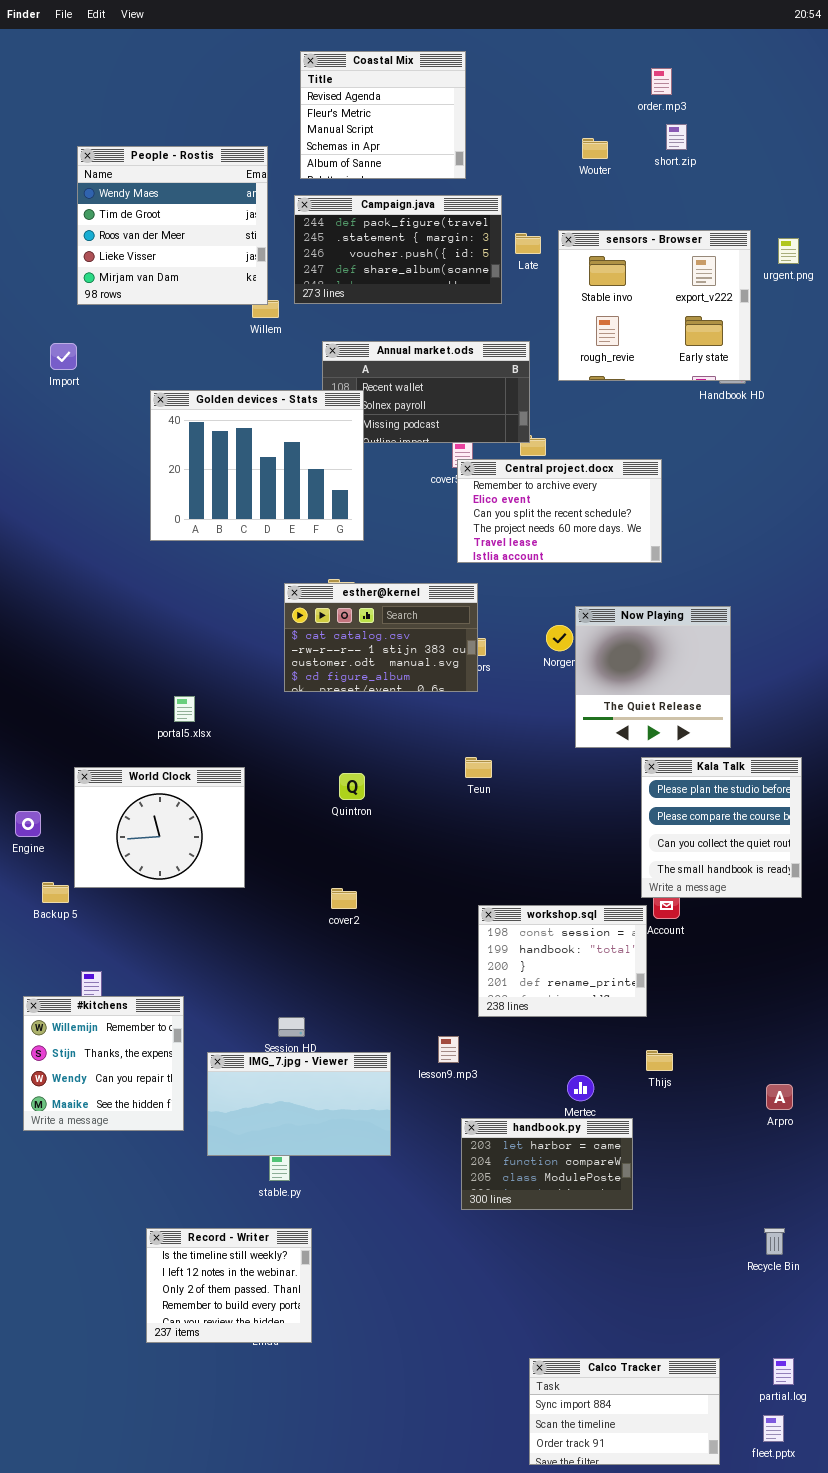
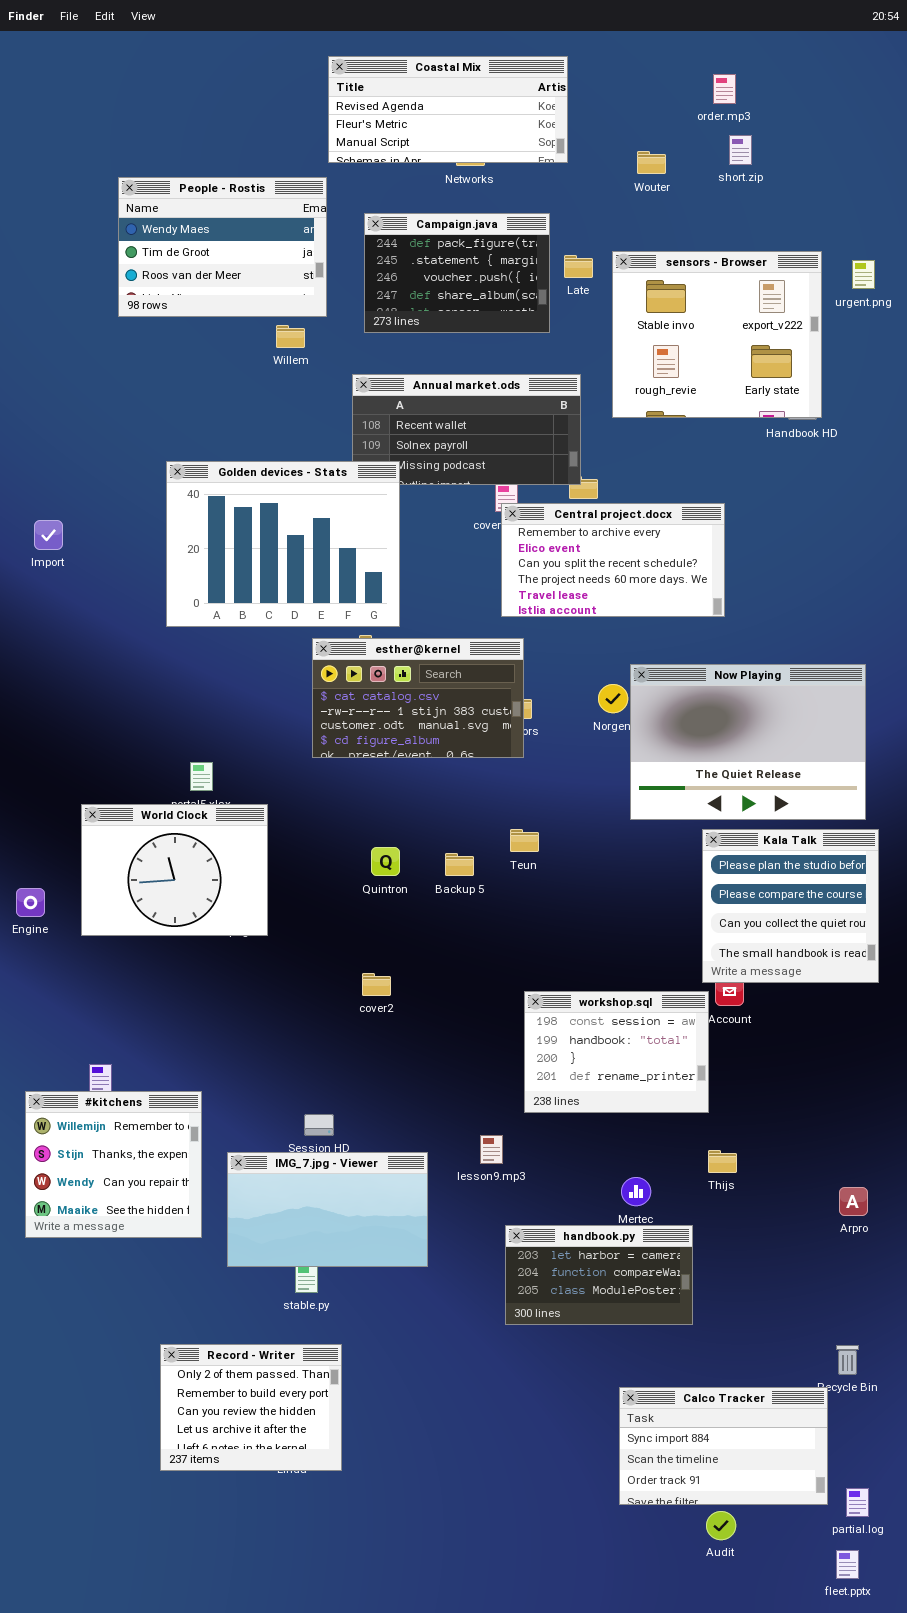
Coastal Mix: [300,51,466,179] -> [328,56,568,163], resized
People - Rostis: [77,146,268,305] -> [118,177,327,317], moved, resized
Campaign.java: [294,195,502,304] -> [364,213,550,333], resized
Import: [50,343,77,370] -> [34,520,63,550], moved
Golden devices - Stats: [150,390,364,541] -> [166,461,400,627], moved
Now Playing: [575,606,731,748] -> [630,664,866,820], resized
World Clock: [74,767,245,888] -> [81,804,268,936], moved
Backup 5: [42,882,69,903] -> [445,853,474,876], moved
Record - Writer: [146,1228,312,1343] -> [160,1344,342,1471], scrolled down 2 rows
Calco Tracker: [529,1358,720,1465] -> [619,1387,828,1505], moved

